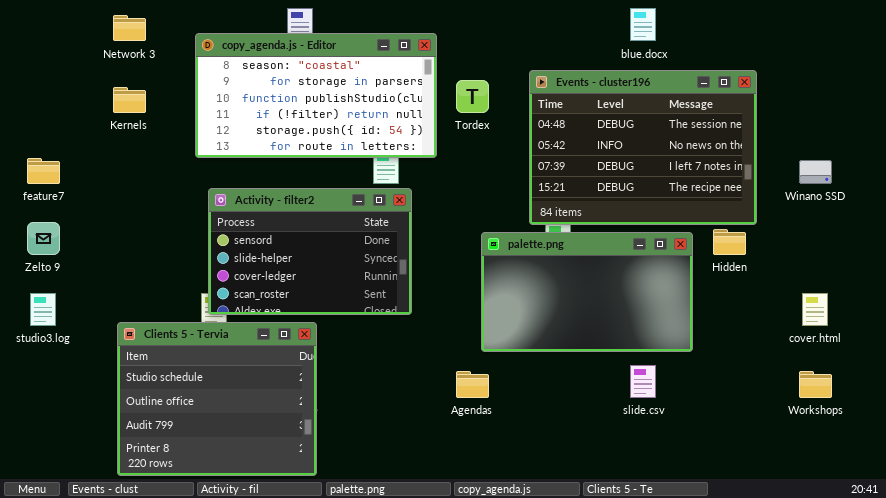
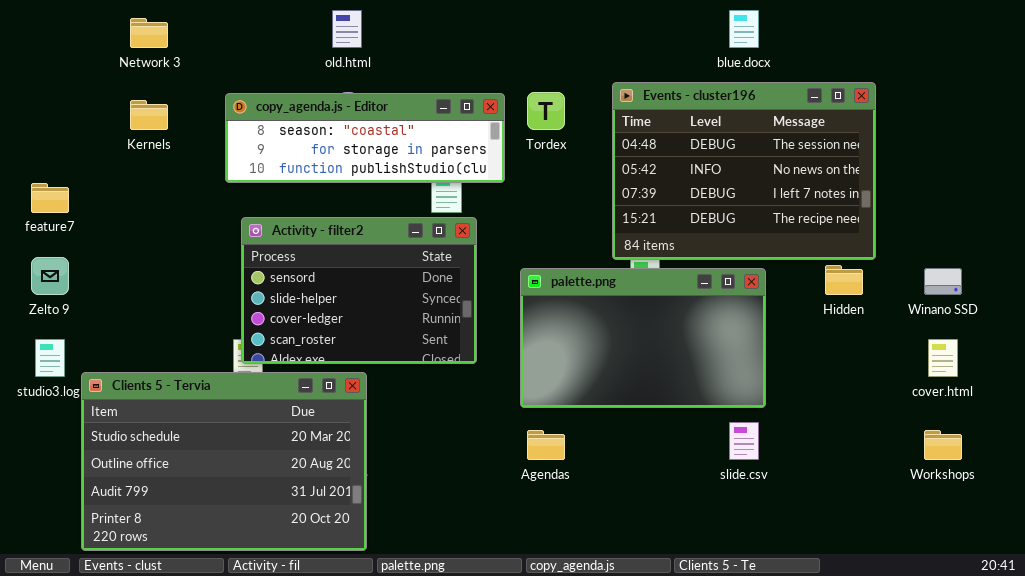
copy_agenda.js - Editor: [195,33,437,158] -> [225,93,505,183], resized
Winano SSD: [799,160,832,184] -> [924,268,962,295], moved
palette.png: [481,232,693,352] -> [520,268,766,408], moved
Clients 5 - Tervia: [117,322,317,476] -> [81,372,367,551], resized

